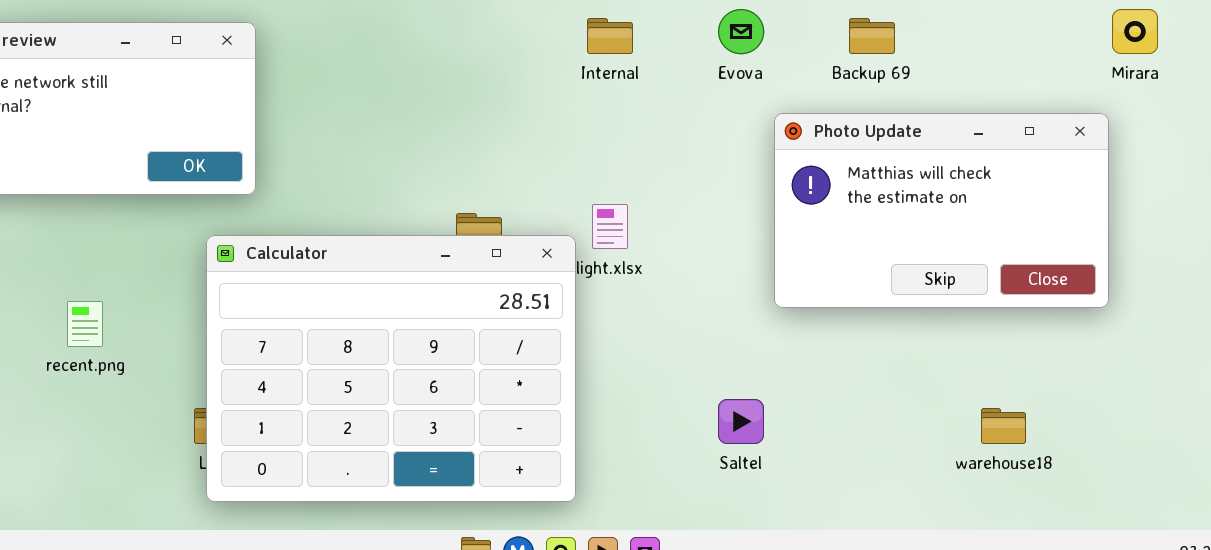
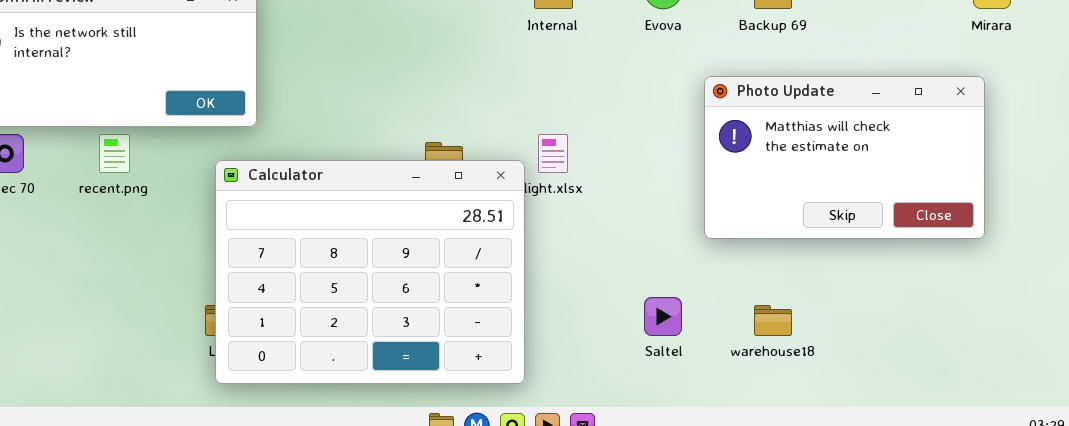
Photo Update: [774,113,1109,308] -> [704,76,985,239], moved
recent.png: [67,301,103,347] -> [99,134,130,173], moved
warehouse18: [981,408,1026,444] -> [754,305,792,336], moved

